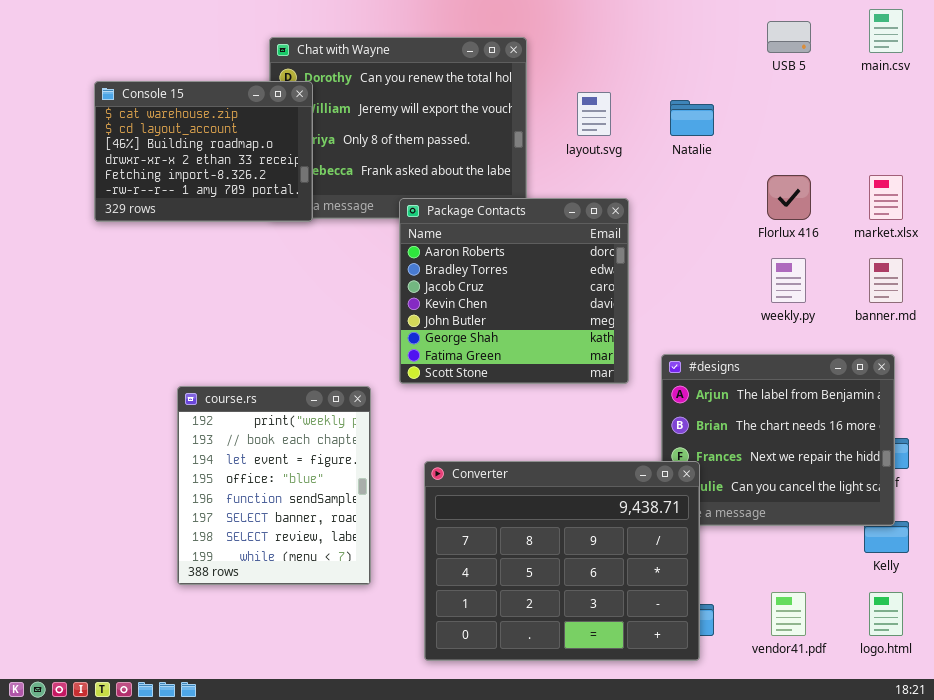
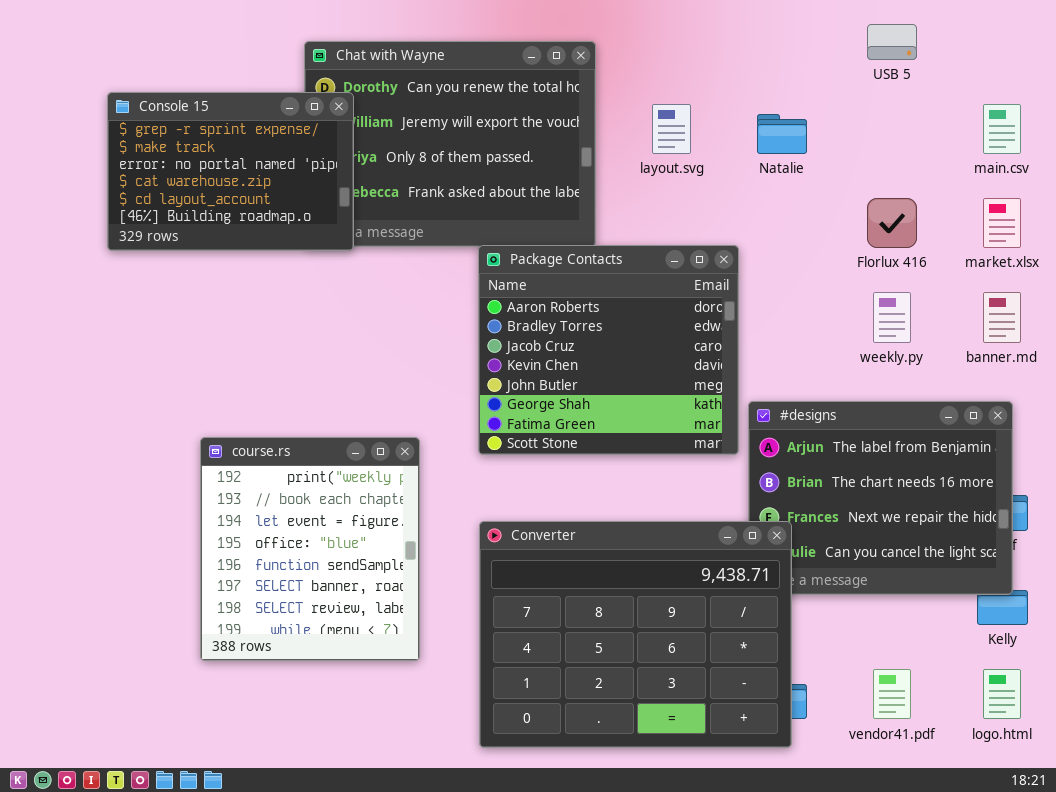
main.csv: [869,9,903,53] -> [983,104,1021,154], moved
Console 15: [94,81,313,222] -> [107,92,354,251], scrolled up 3 rows
Package Contacts: [399,198,629,384] -> [478,245,739,455], moved

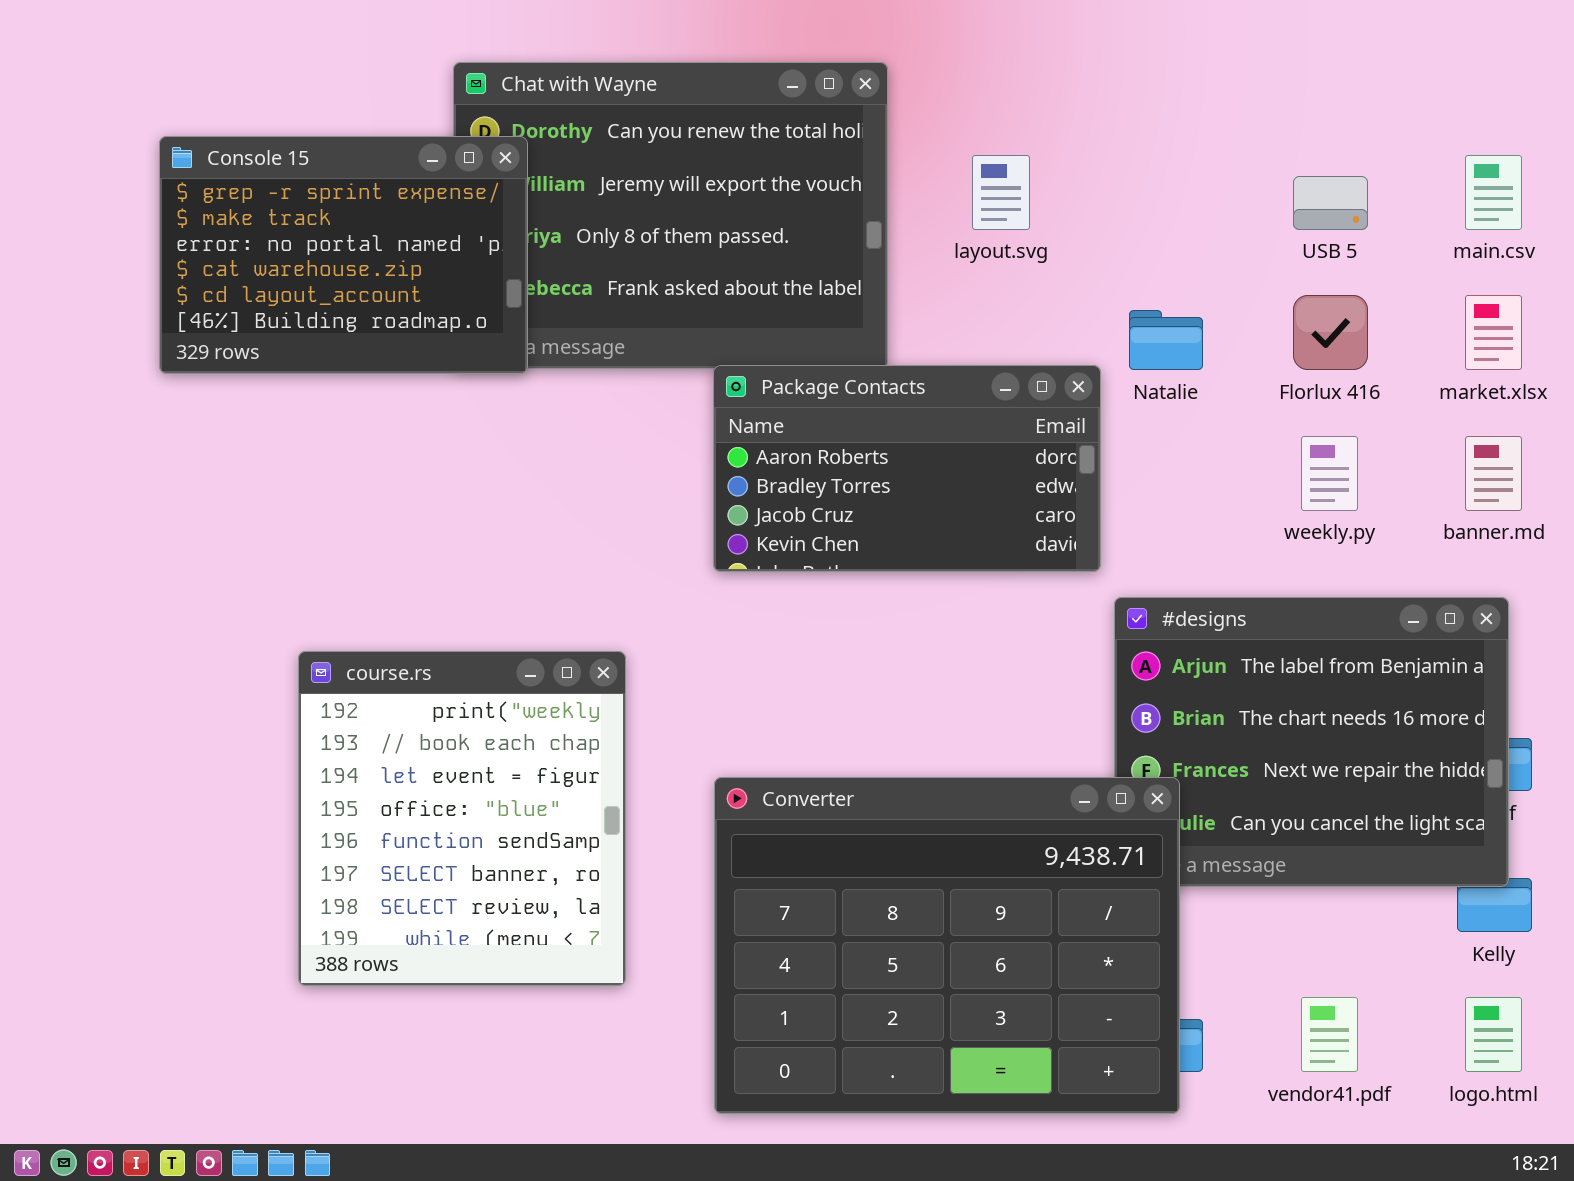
USB 5: [867,24,917,60] -> [1293,176,1368,230], moved
Natalie: [757,114,807,154] -> [1129,310,1203,370], moved
Package Contacts: [478,245,739,455] -> [713,365,1101,572], resized

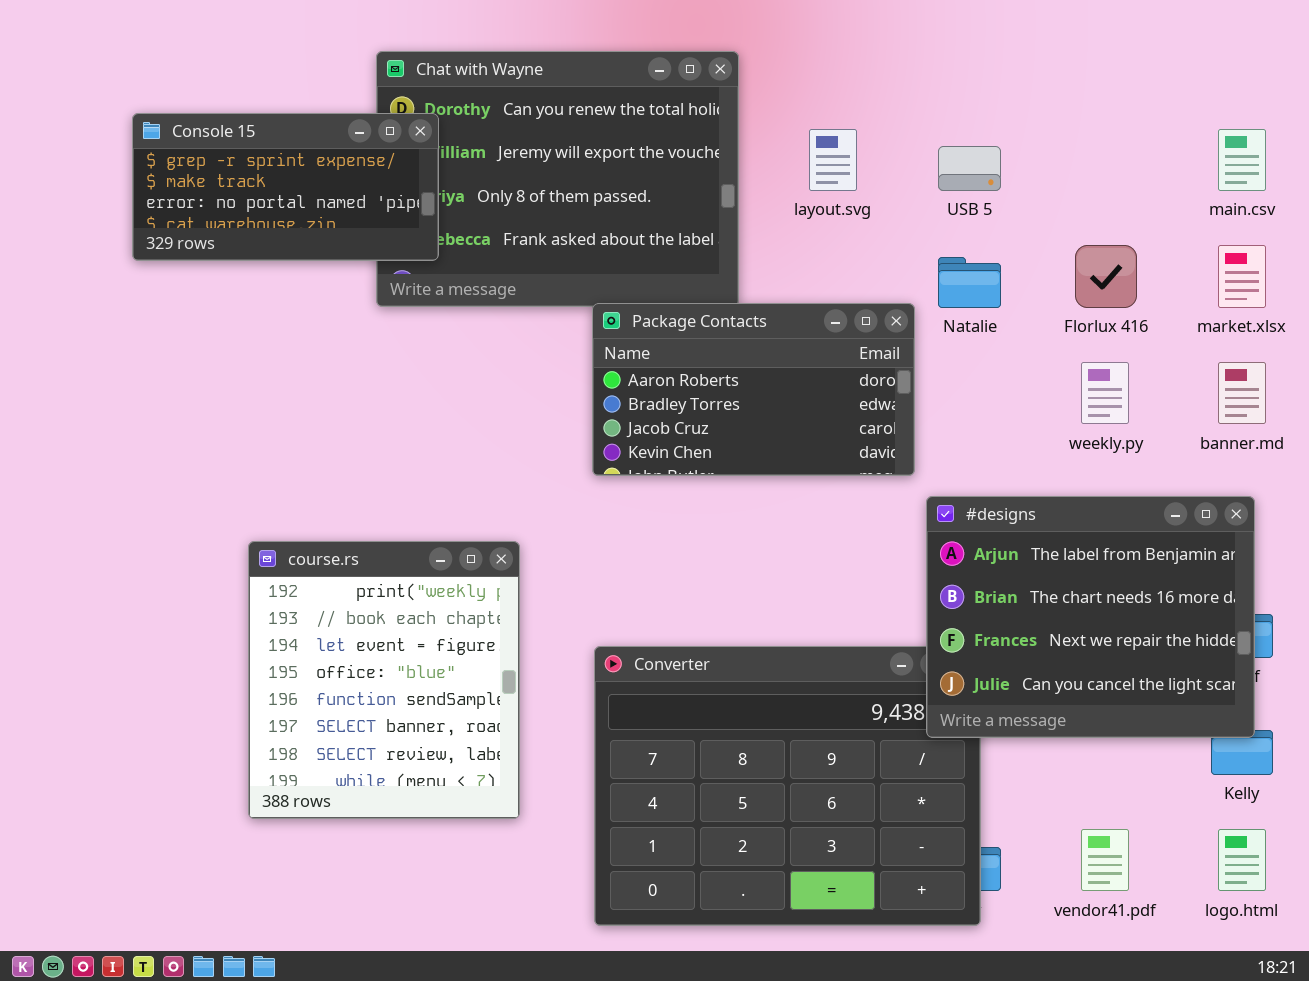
Console 15: [159,136,528,374] -> [132,113,439,261], resized
USB 5: [1293,176,1368,230] -> [938,146,1001,191], moved
#designs: [1114,597,1509,887] -> [926,496,1255,738], raised

